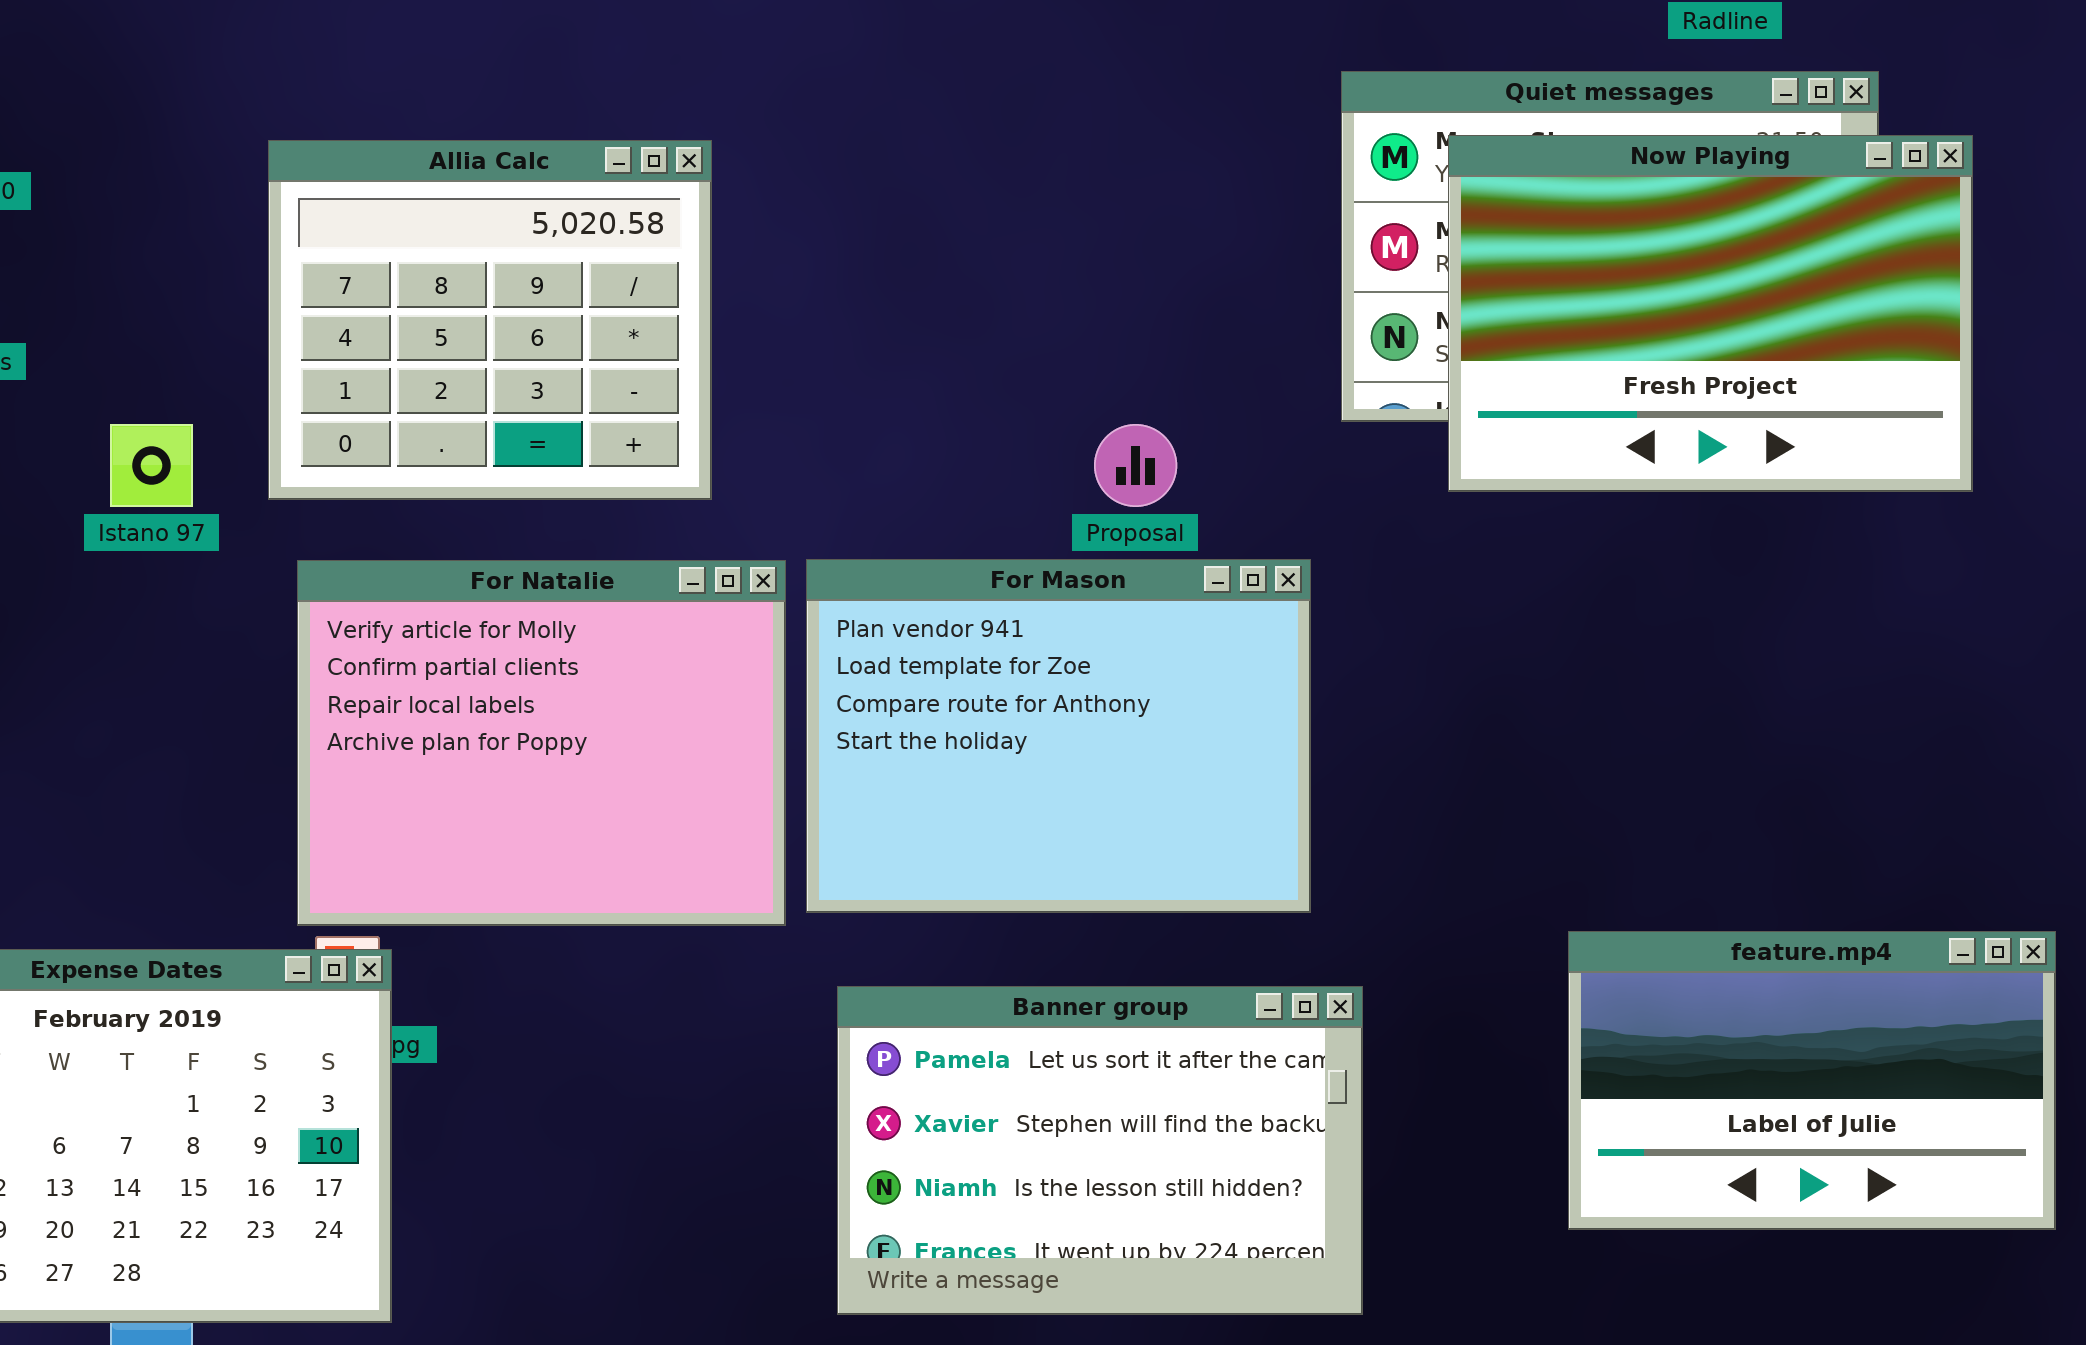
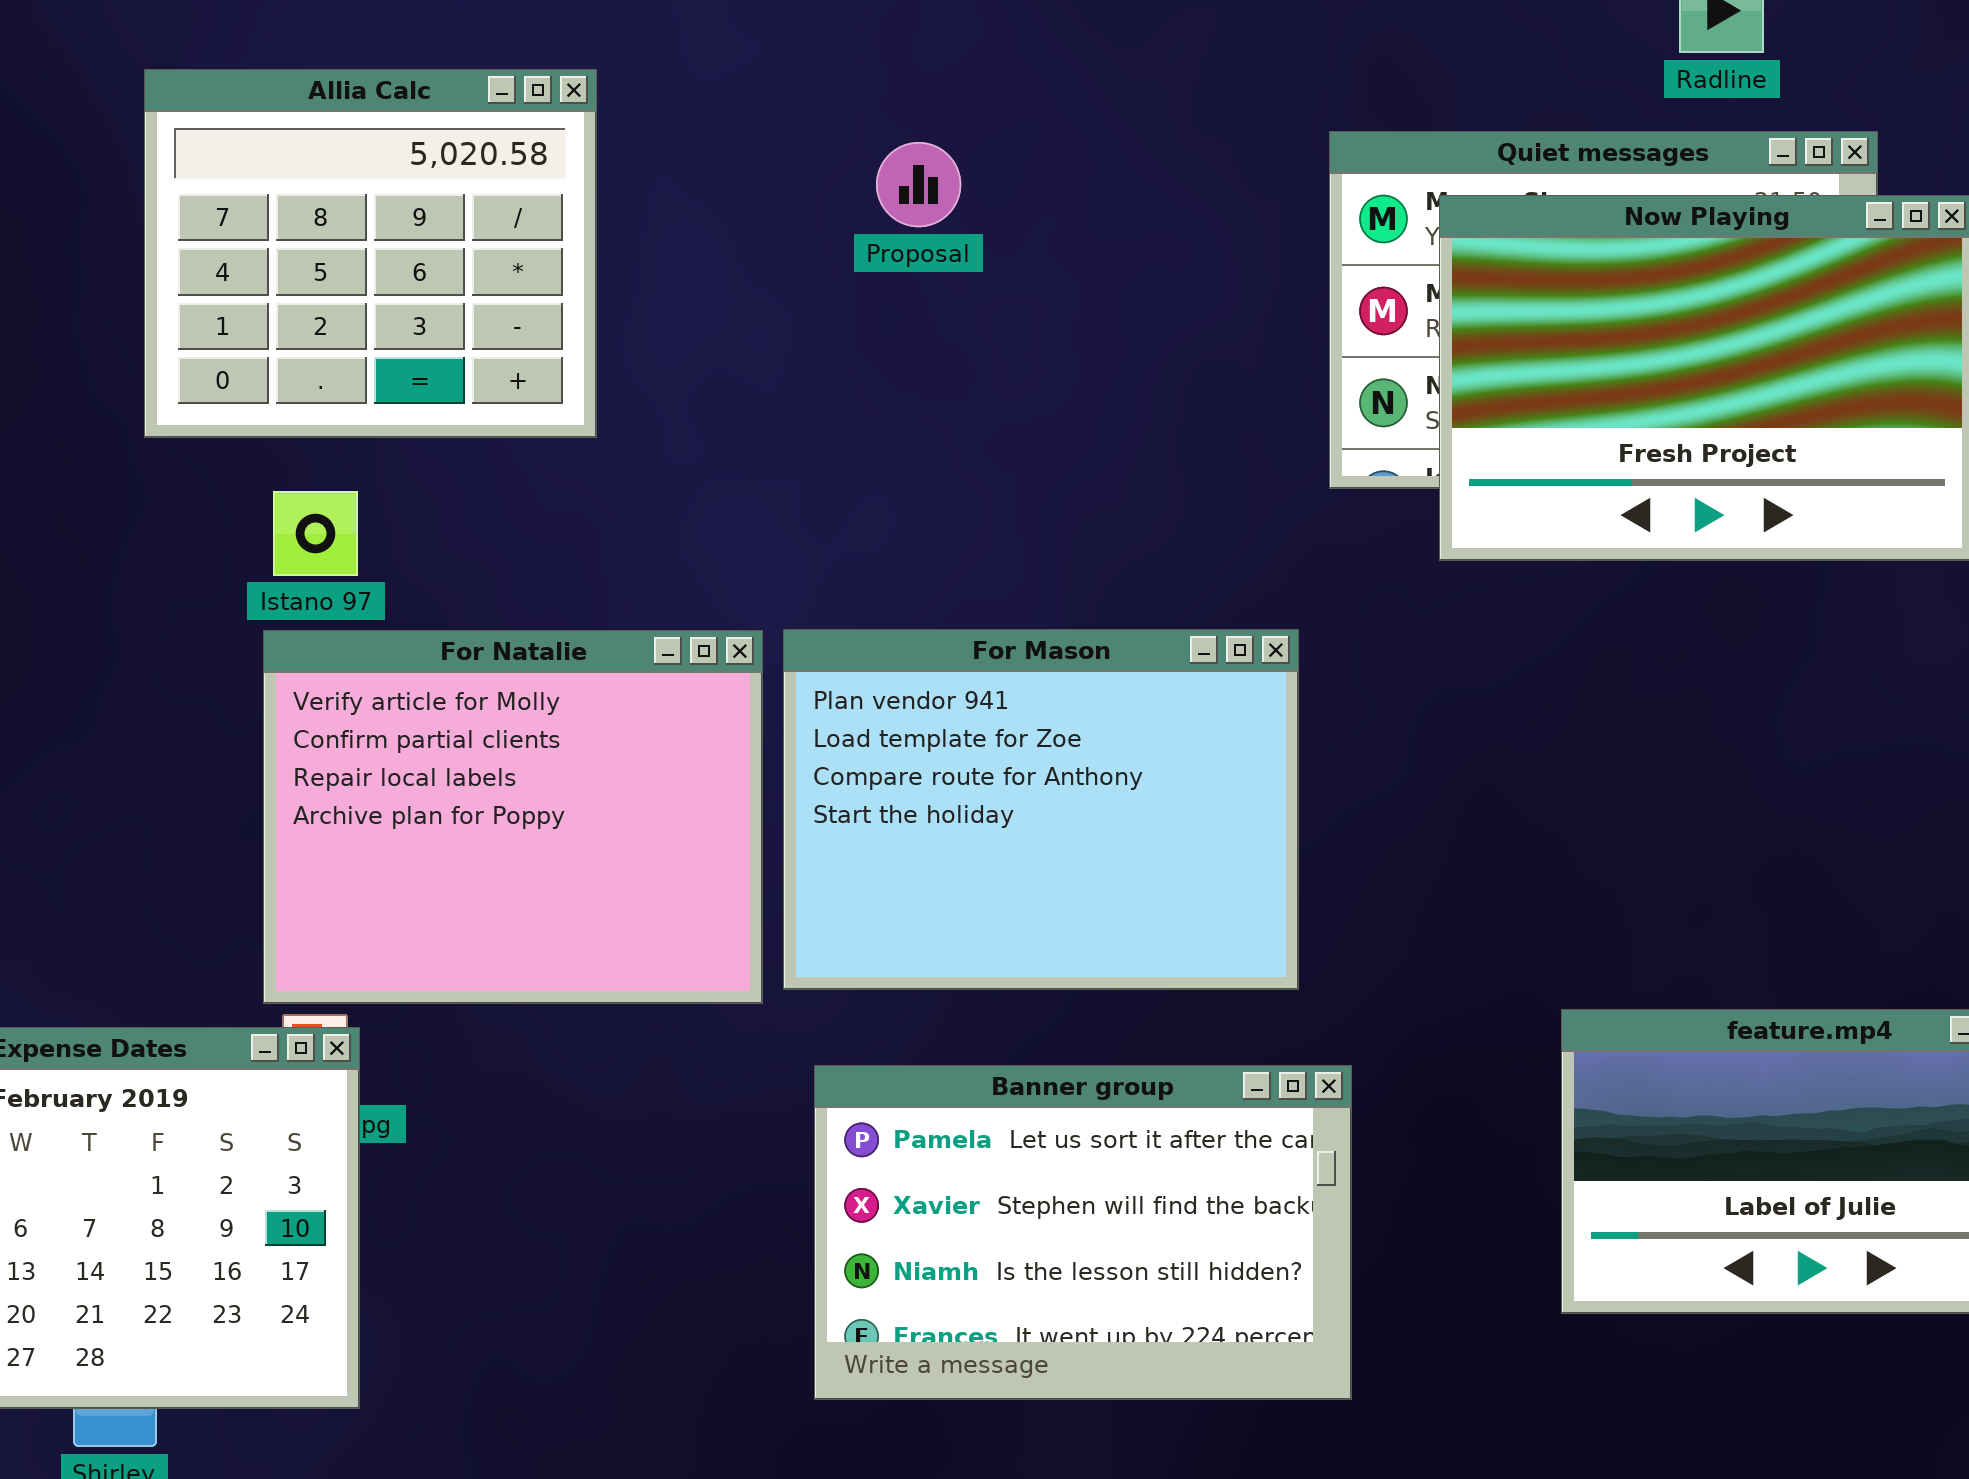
Allia Calc: [268,140,712,500] -> [144,69,597,438], moved
Istano 97: [110,424,193,507] -> [273,491,358,576], moved
Proposal: [1094,424,1177,507] -> [876,142,961,227], moved

